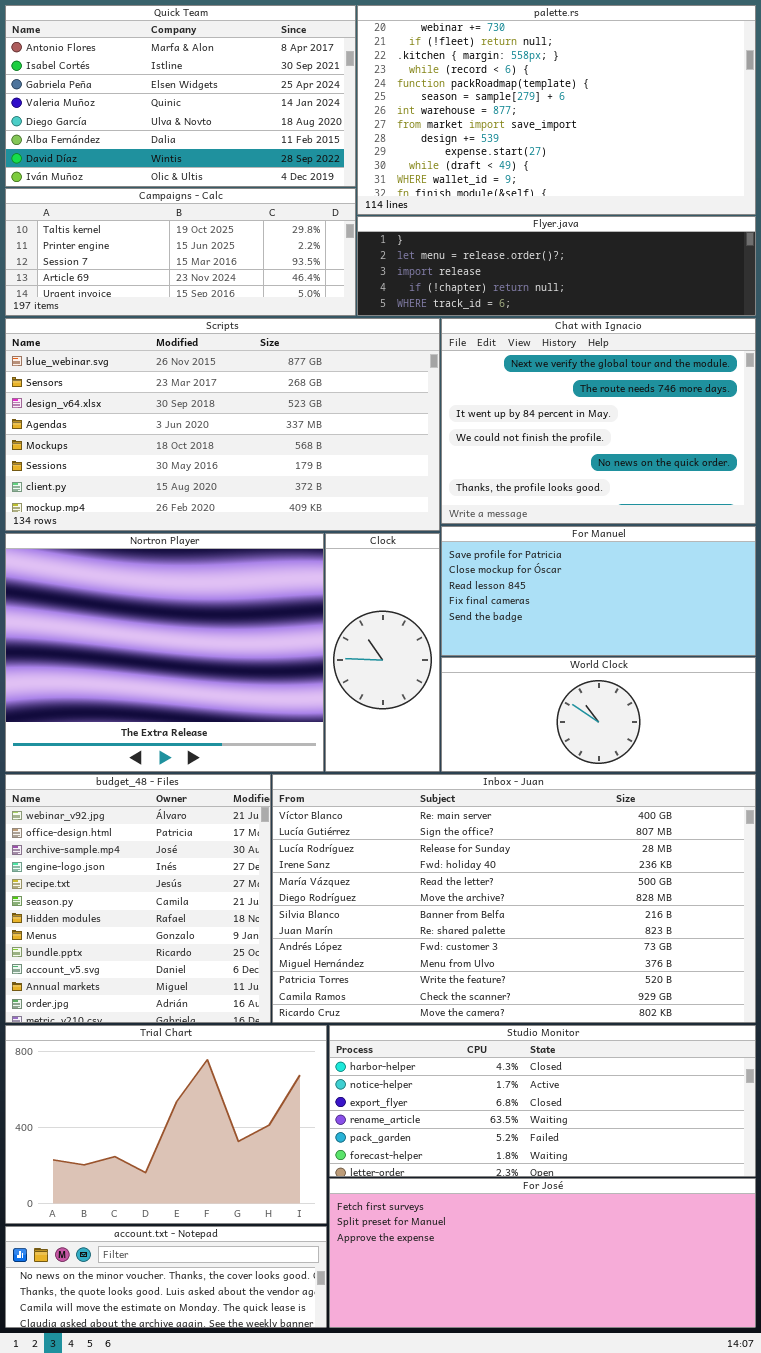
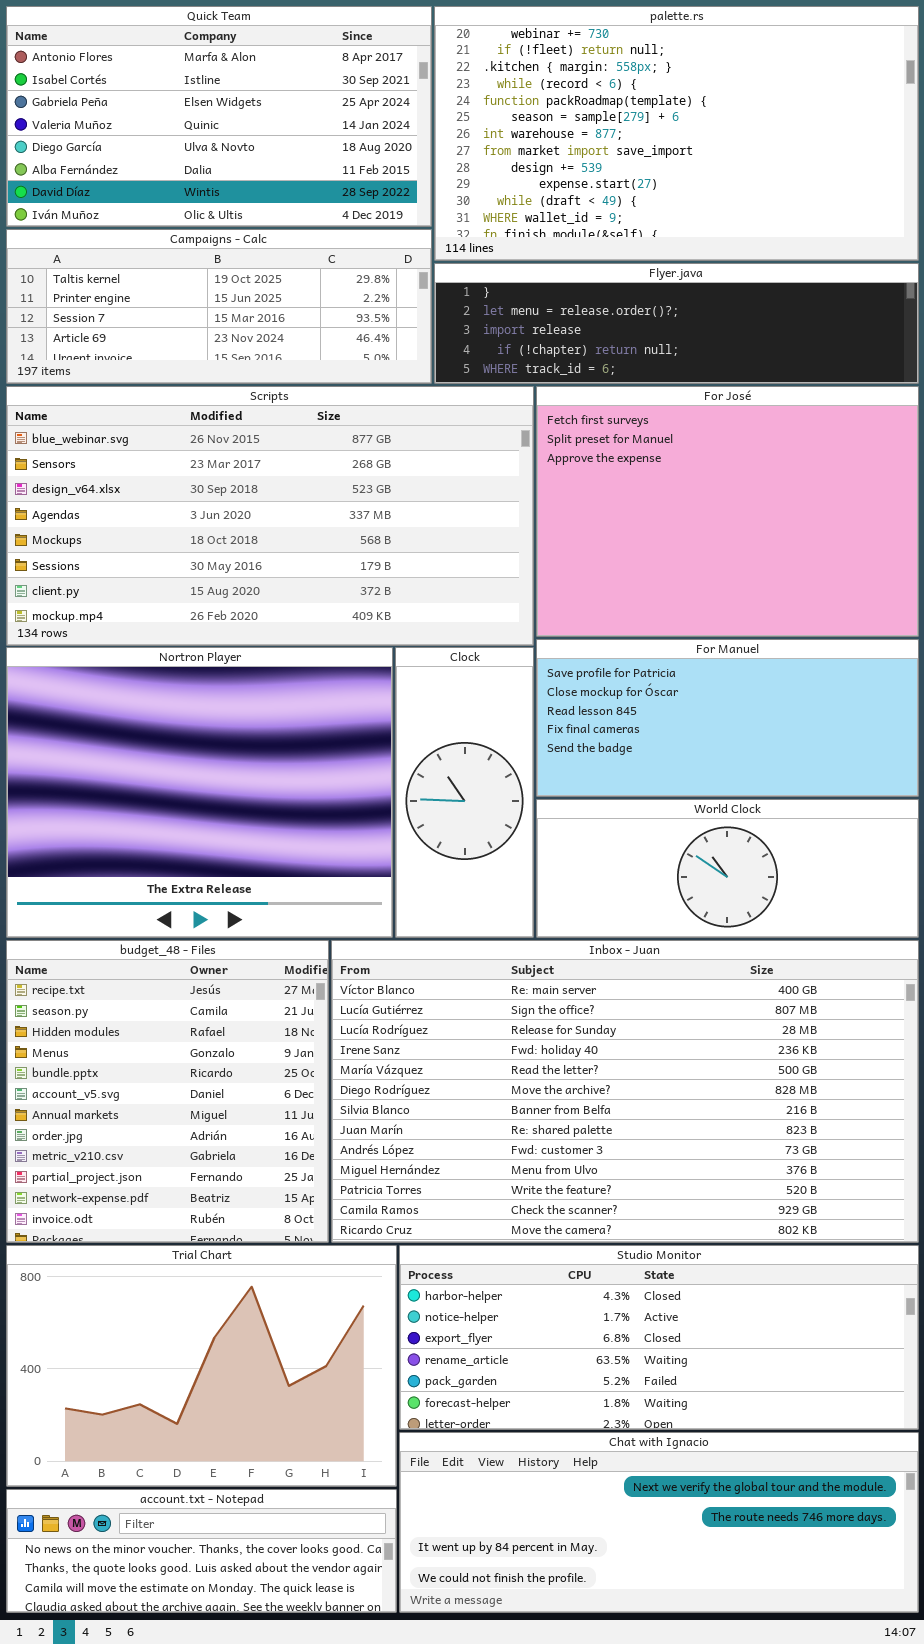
Chat with Ignacio: [441,318,756,524] -> [399,1432,919,1613], moved, resized
budget_48 - Files: [5,774,271,1023] -> [6,940,329,1243], scrolled down 4 rows
For José: [329,1178,756,1328] -> [536,386,919,637], moved, resized

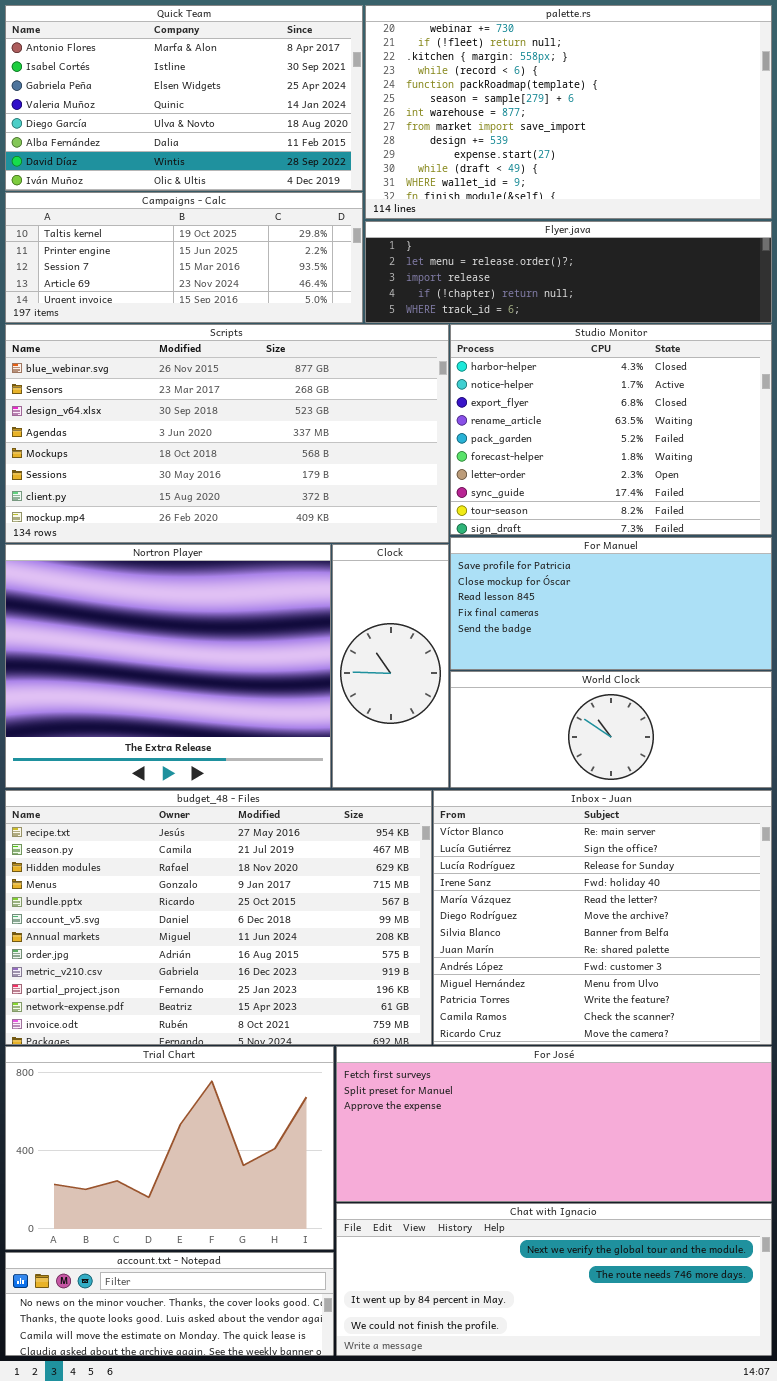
For José: [536,386,919,637] -> [336,1046,772,1202], moved, resized
budget_48 - Files: [6,940,329,1243] -> [5,790,432,1045], resized
Inbox - Juan: [331,940,919,1243] -> [433,790,772,1045], resized
Studio Monitor: [399,1245,919,1430] -> [450,324,772,535], moved, resized

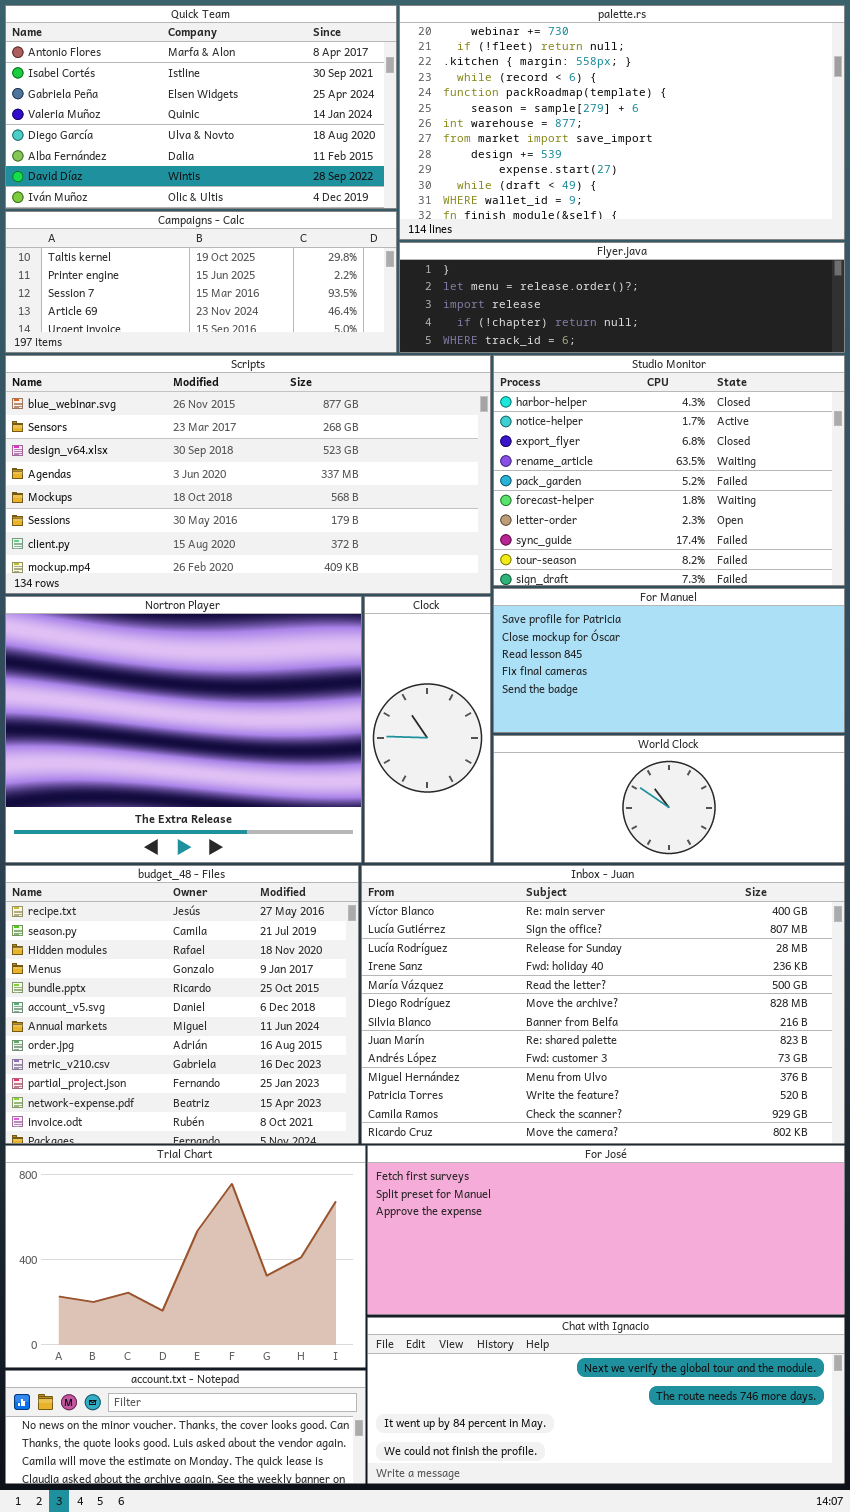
budget_48 - Files: [5,790,432,1045] -> [5,865,359,1144], resized
Inbox - Juan: [433,790,772,1045] -> [361,865,845,1144], resized

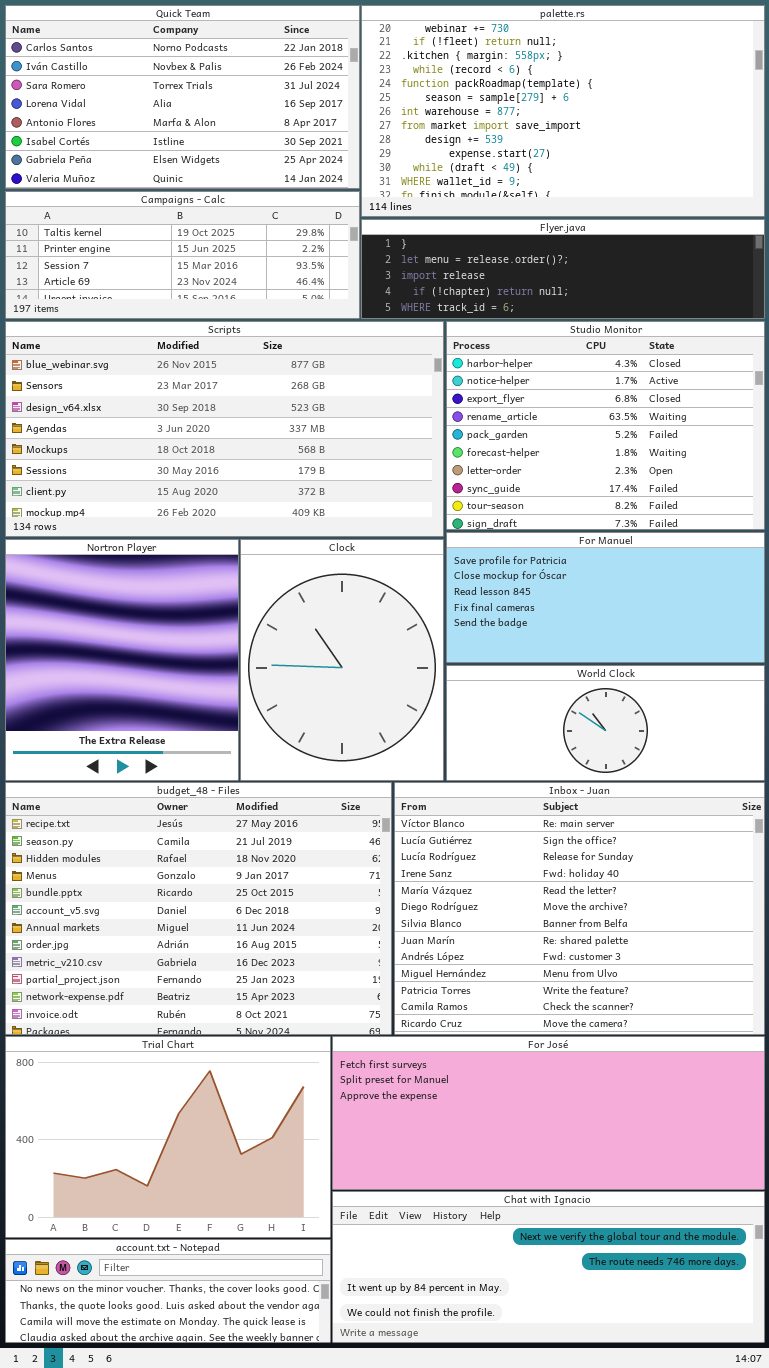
Quick Team: [5,5,397,209] -> [5,5,360,189], scrolled up 4 rows
Nortron Player: [5,596,362,863] -> [5,539,239,781], resized
Clock: [364,596,491,863] -> [240,539,444,781], resized
budget_48 - Files: [5,865,359,1144] -> [5,782,392,1035], resized
Inbox - Juan: [361,865,845,1144] -> [394,782,765,1035], resized

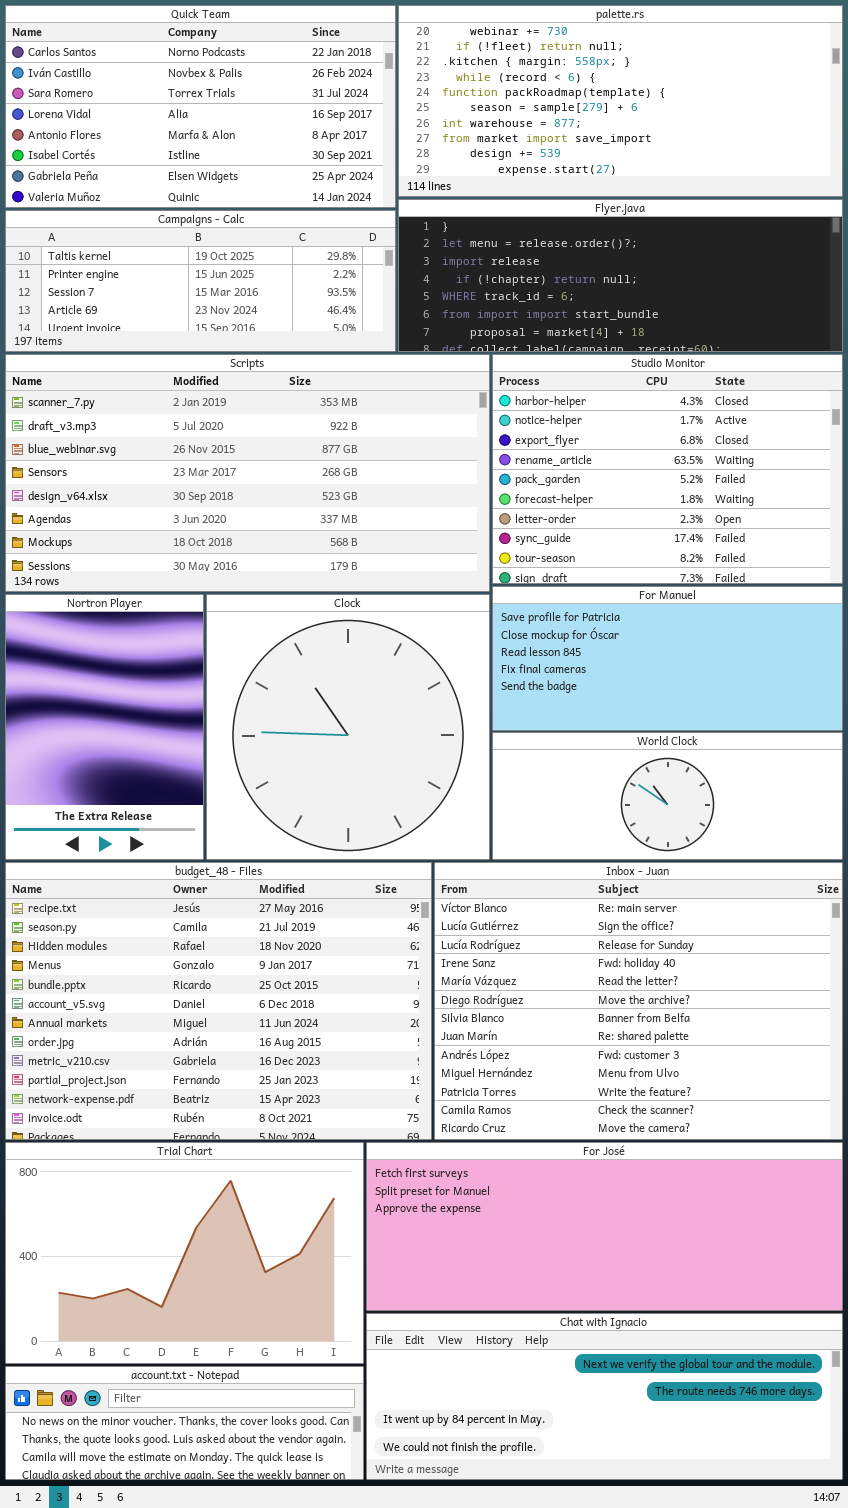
palette.rs: [361,5,765,217] -> [398,5,843,197], resized
Flyer.java: [361,219,765,319] -> [398,199,843,352], resized
Scripts: [5,321,444,537] -> [5,354,490,592], scrolled up 2 rows
Nortron Player: [5,539,239,781] -> [5,594,204,860], resized
Clock: [240,539,444,781] -> [206,594,490,860], resized

